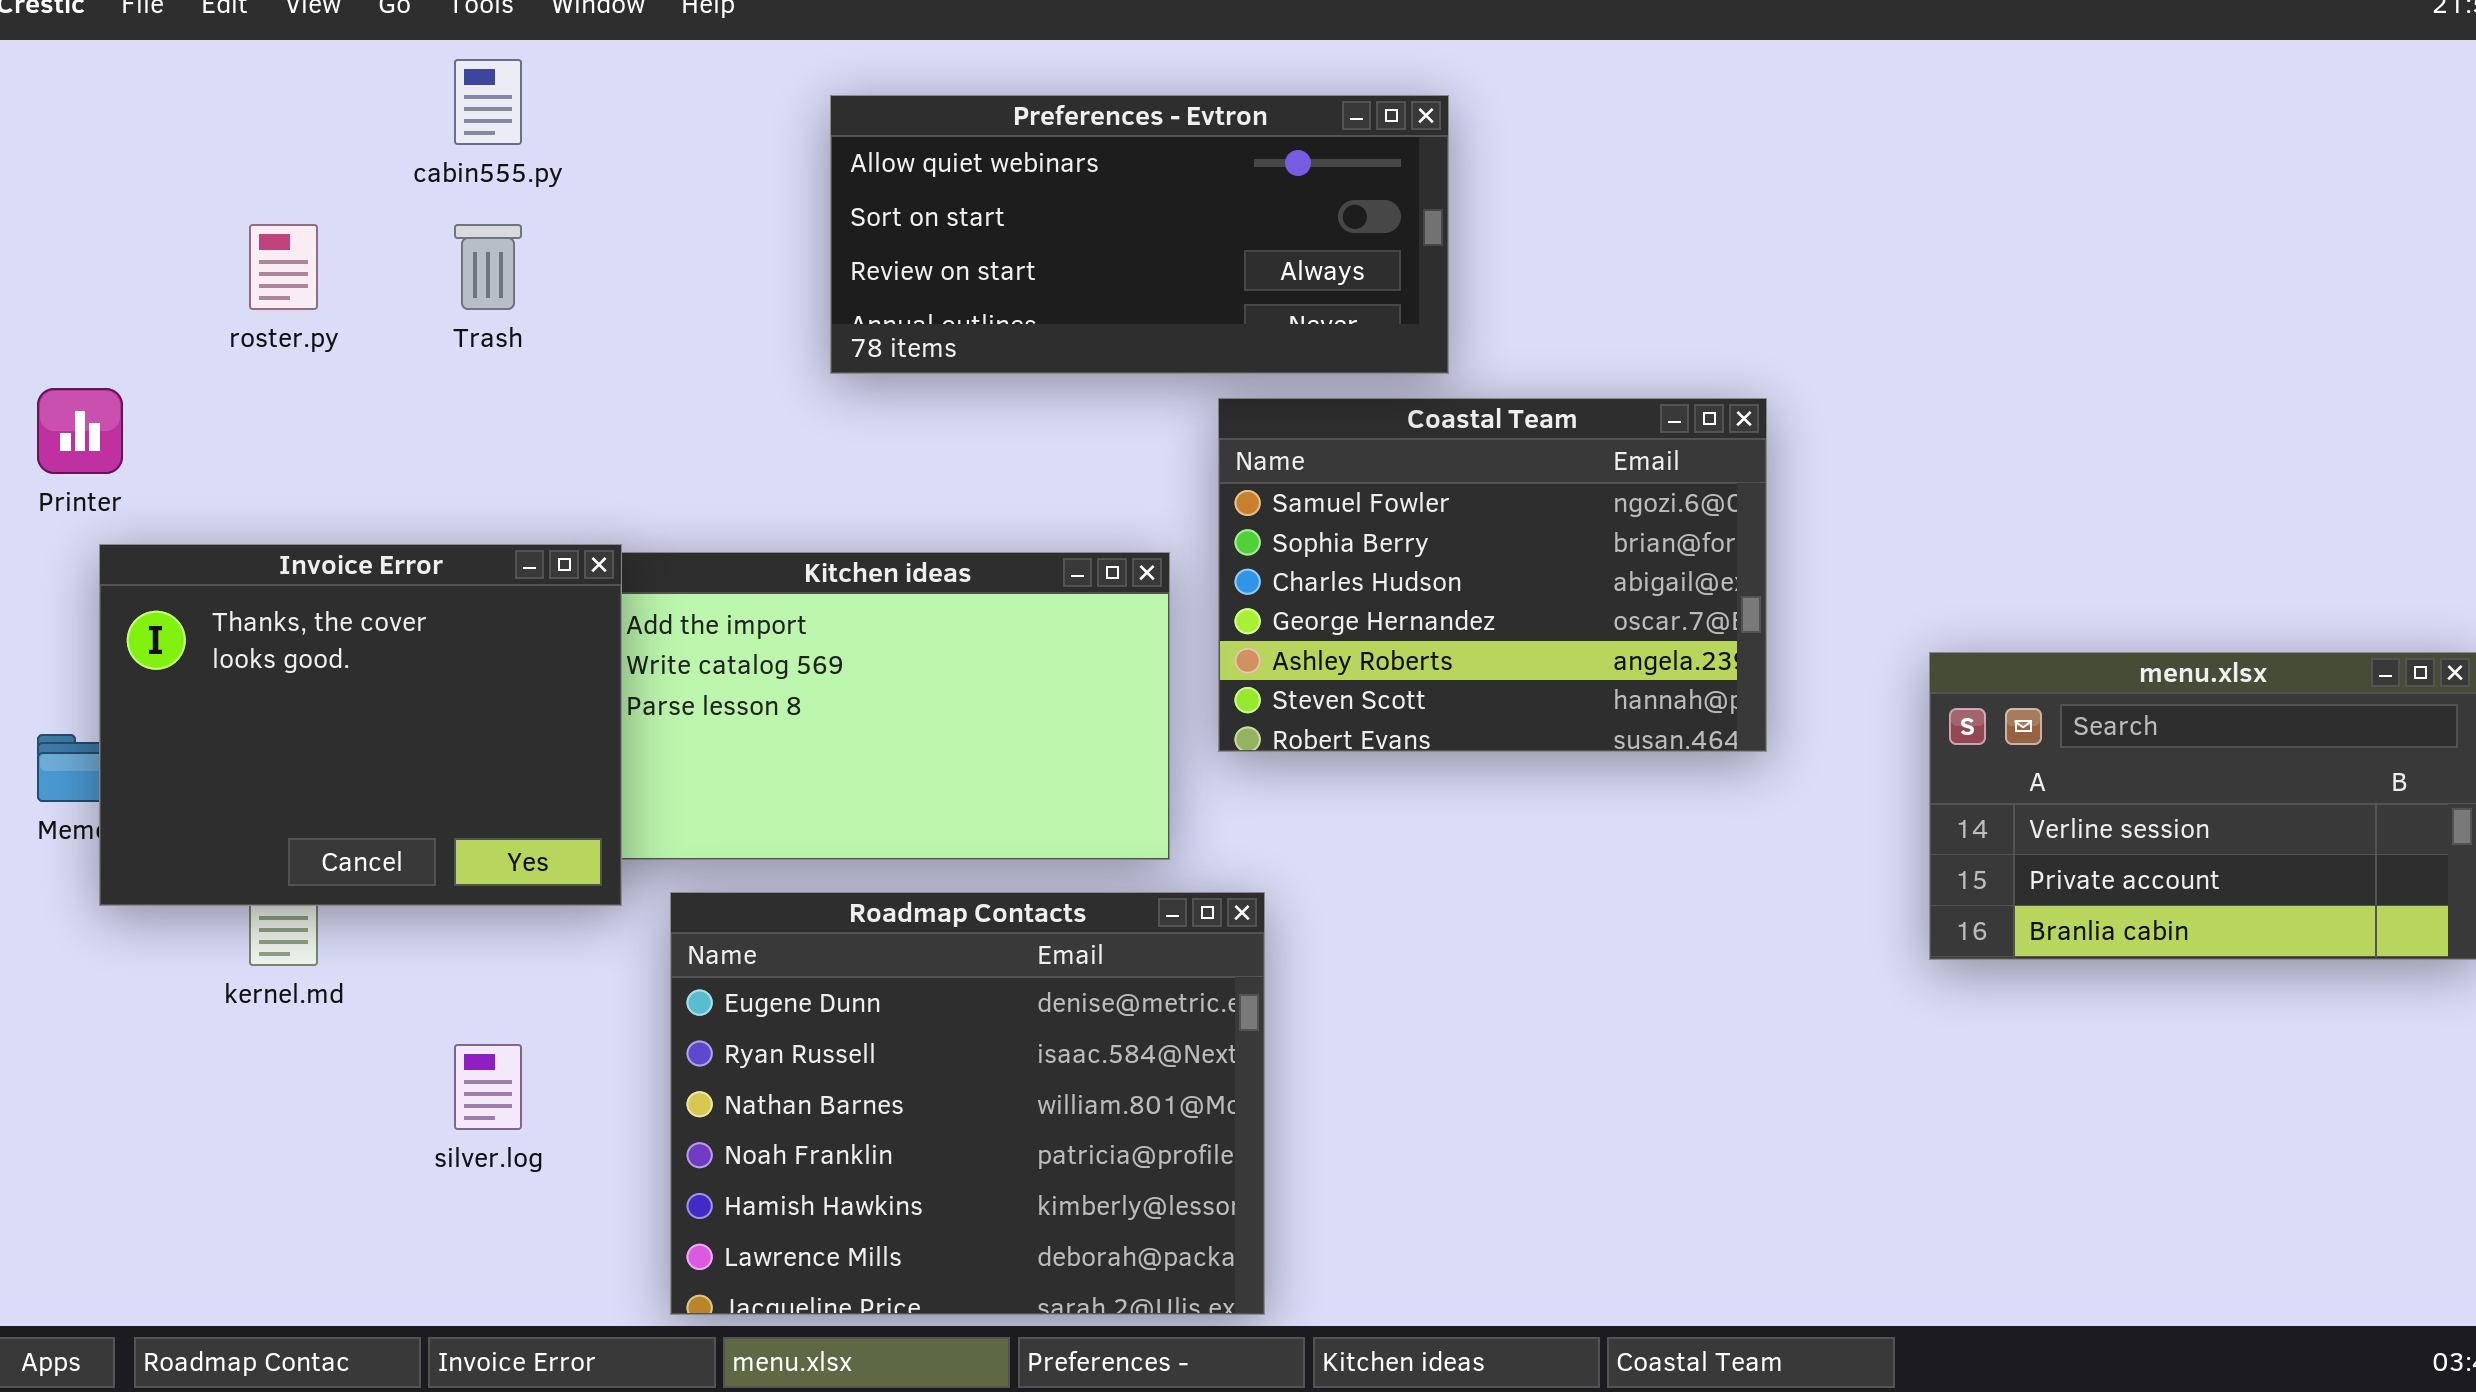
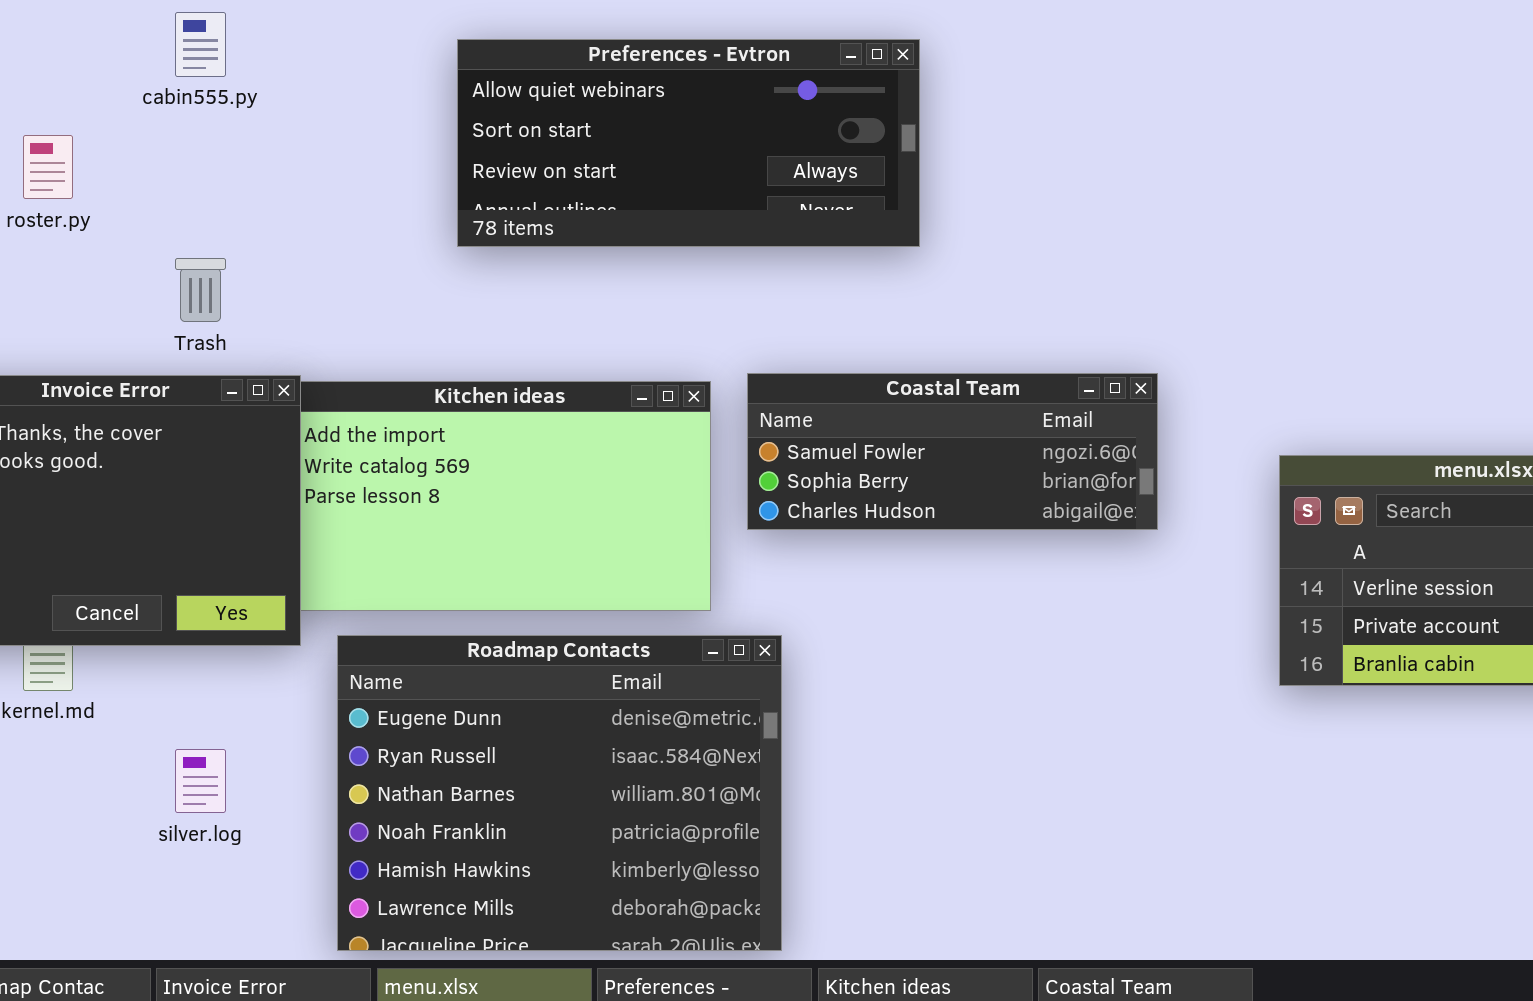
Trash: [454,224,522,310] -> [175,258,226,322], moved
Coastal Team: [1218,398,1767,752] -> [747,373,1158,530], resized

